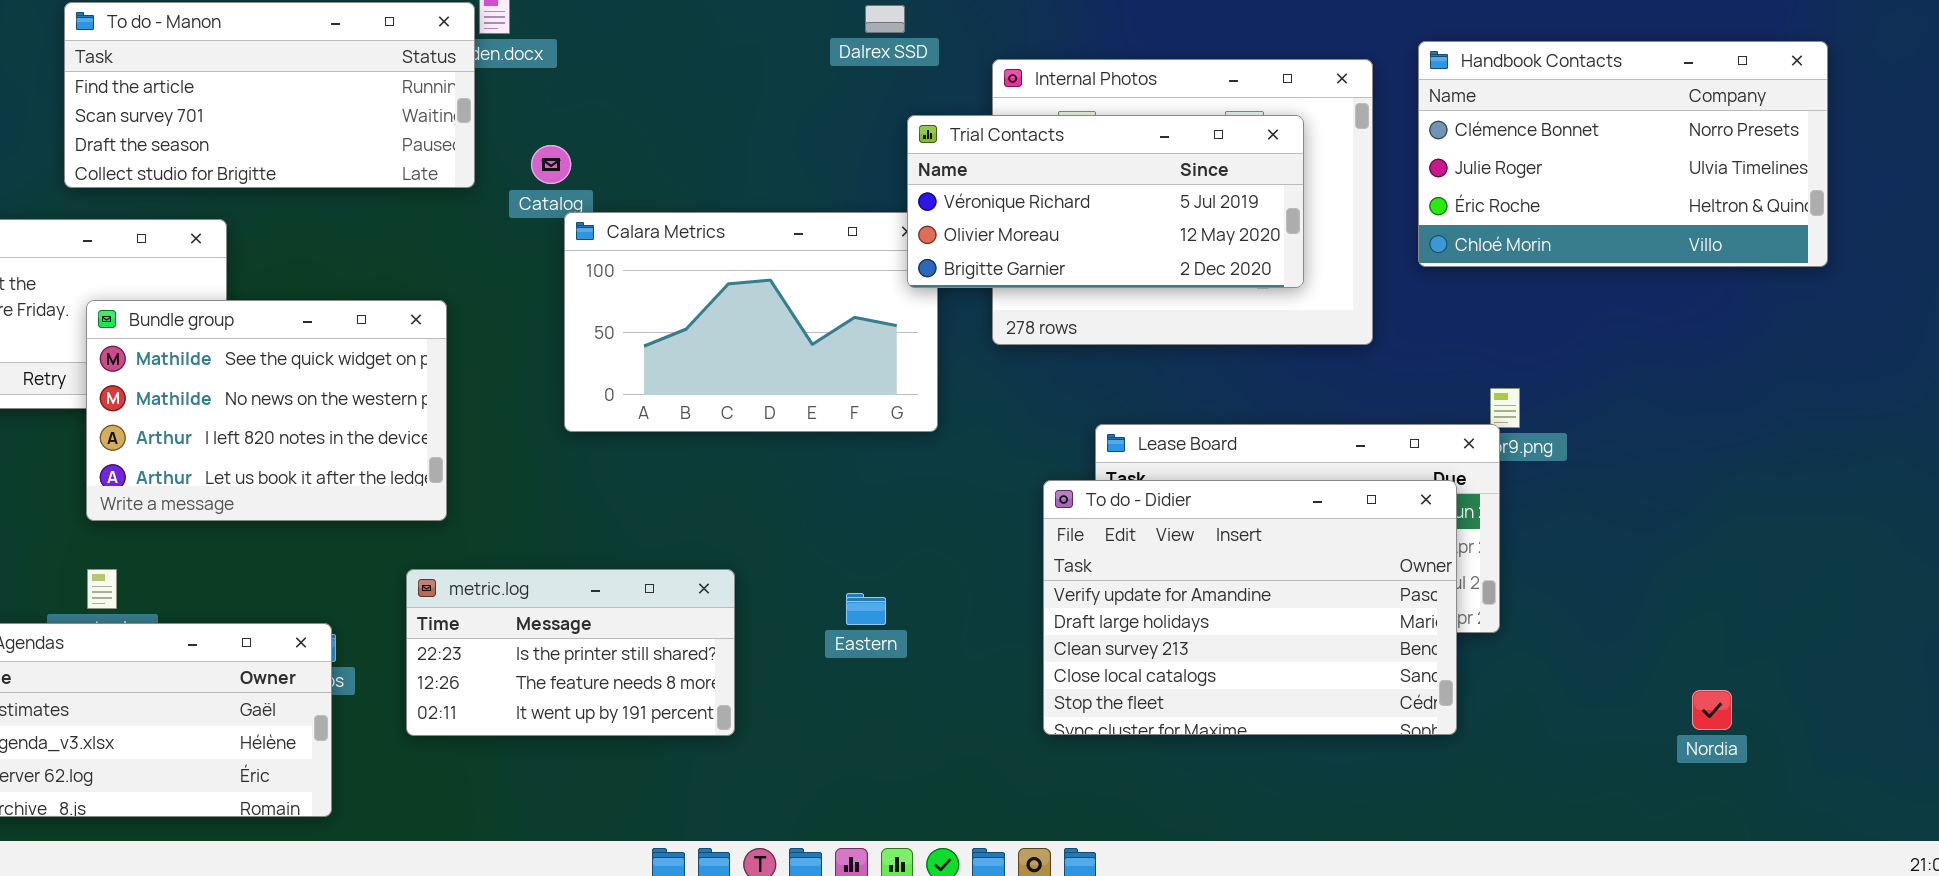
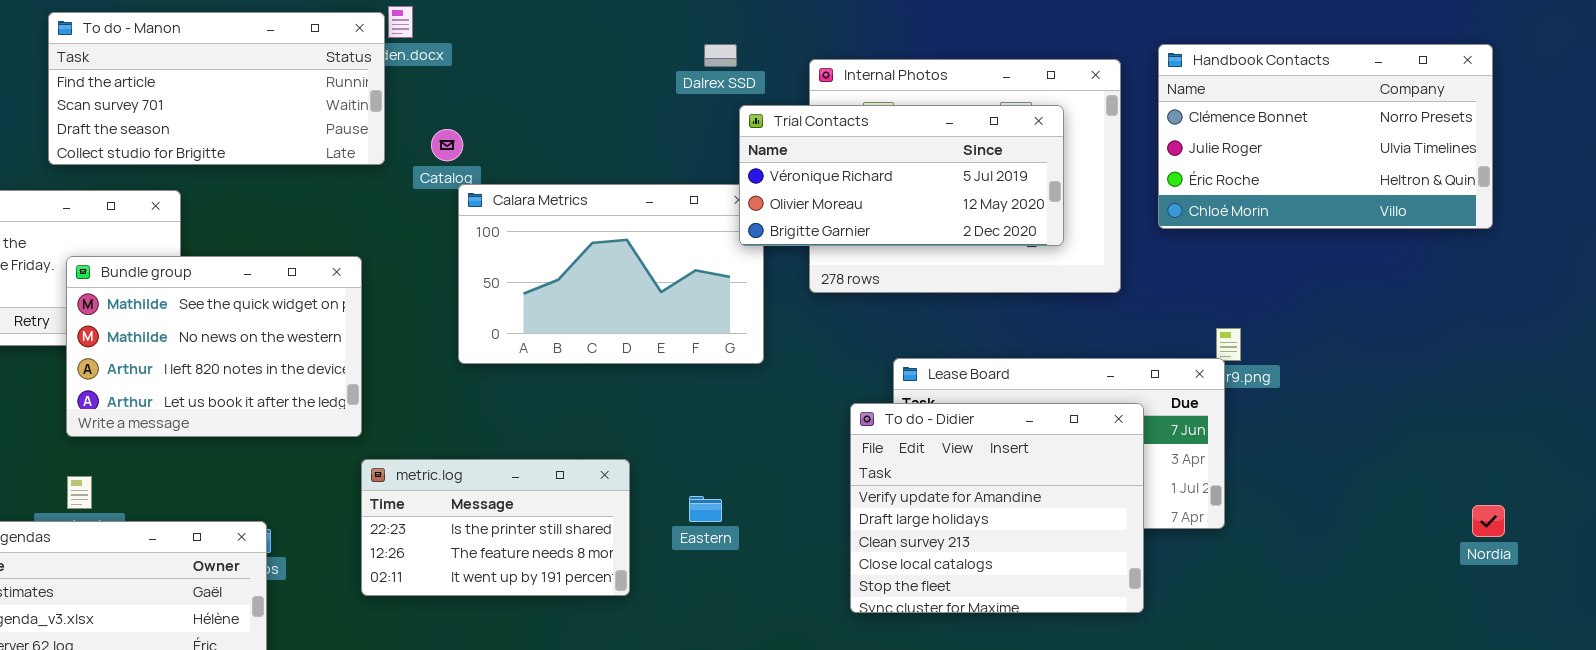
Dalrex SSD: [865,5,905,33] -> [704,44,737,67], moved
To do - Didier: [1043,480,1457,735] -> [850,403,1144,613], resized
metric.log: [406,569,735,736] -> [361,459,630,596], moved
Nordia: [1692,690,1732,730] -> [1472,505,1505,537], moved

